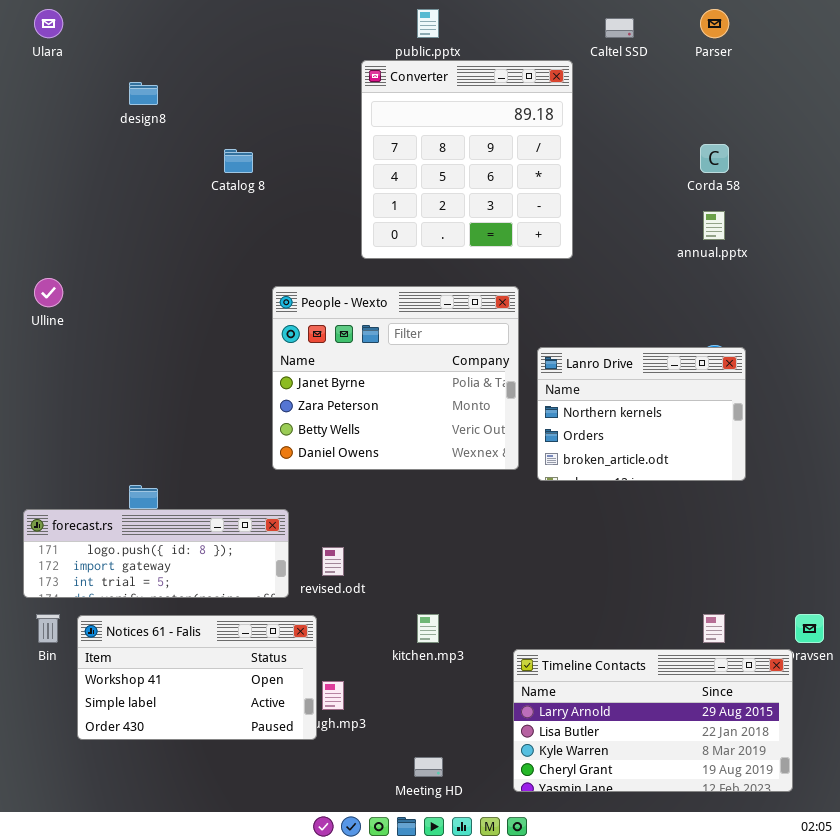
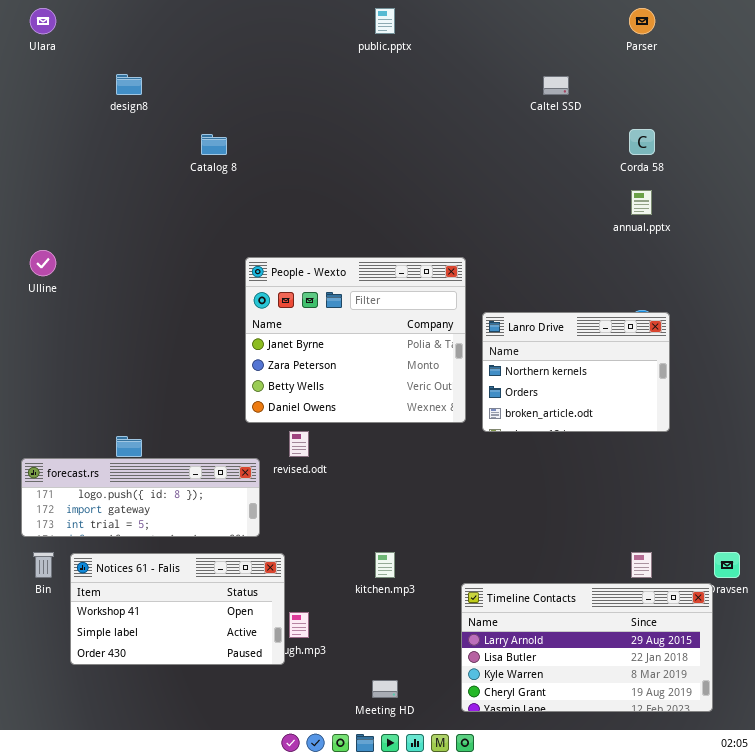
Caltel SSD: [605,18,634,38] -> [543,76,569,95], moved
Converter: [361,60,573,259] -> none, closed
revised.odt: [322,547,344,576] -> [289,431,309,457], moved

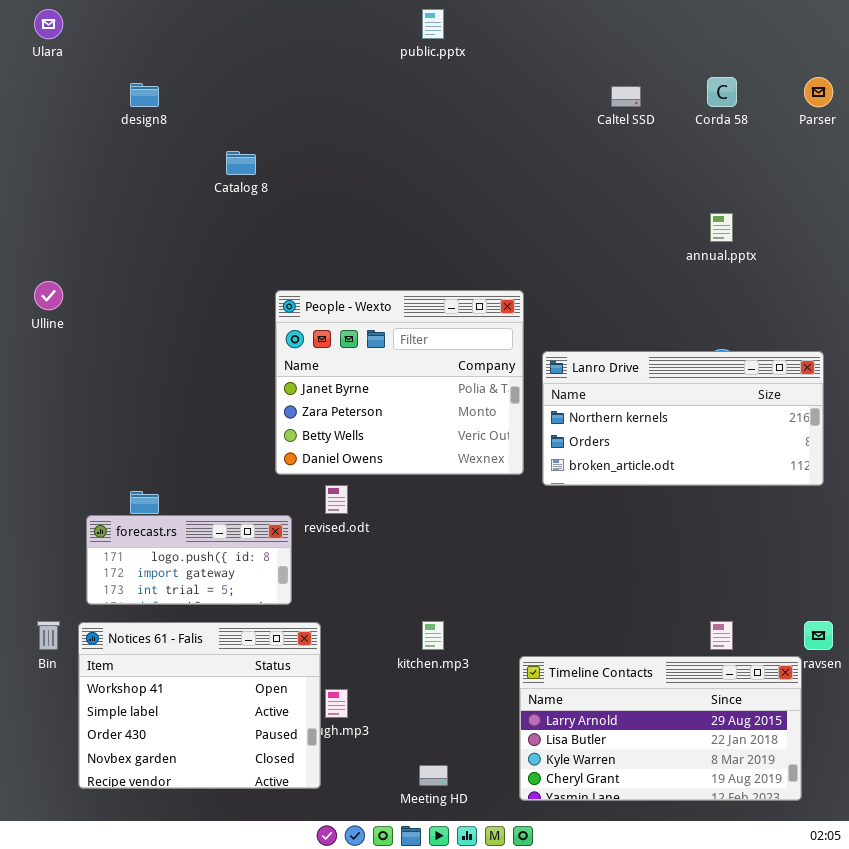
Parser: [629,8,655,34] -> [804,77,833,107], moved
Corda 58: [629,129,655,155] -> [707,77,737,107], moved
Lanro Drive: [482,312,670,432] -> [542,351,824,486], resized
forecast.rs: [21,458,260,537] -> [86,515,292,605], resized
Notices 61 - Falis: [70,553,285,665] -> [78,622,321,789], resized

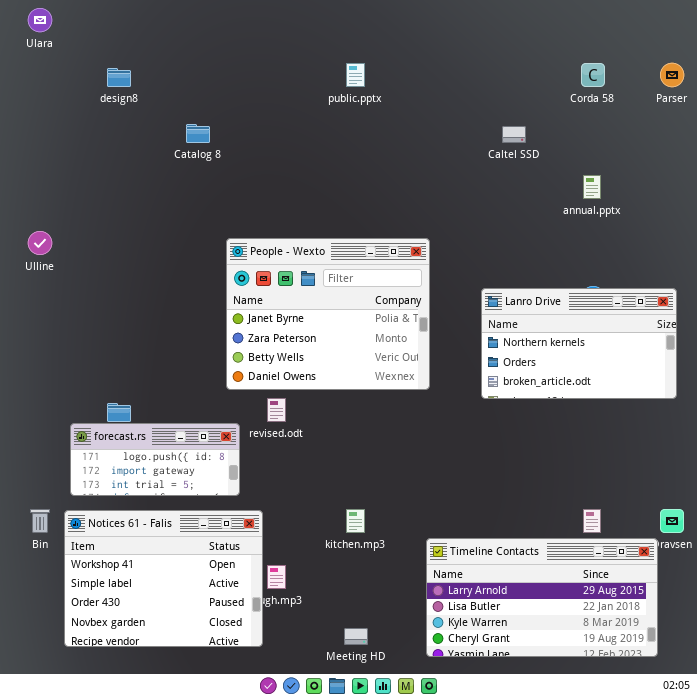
public.pptx: [422,9,444,39] -> [346,63,365,87], moved
Caltel SSD: [611,86,641,107] -> [502,126,526,143], moved
Lanro Drive: [542,351,824,486] -> [481,288,677,399], resized

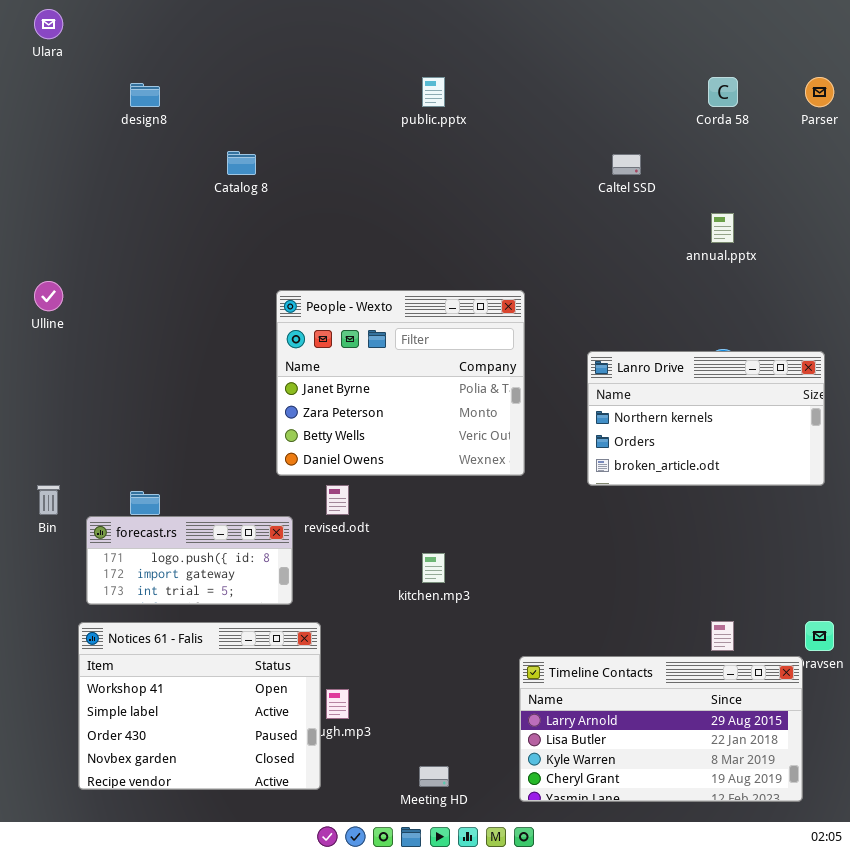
Bin: [30,509,50,533] -> [37,485,60,515], moved
kitchen.mp3: [346,509,365,533] -> [422,553,445,583], moved

